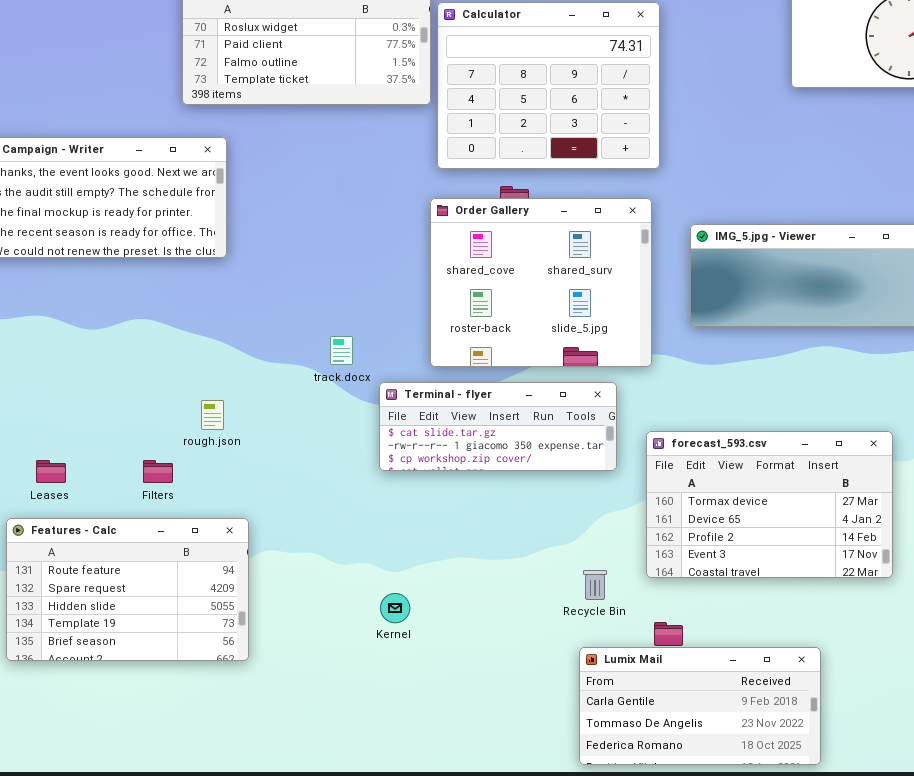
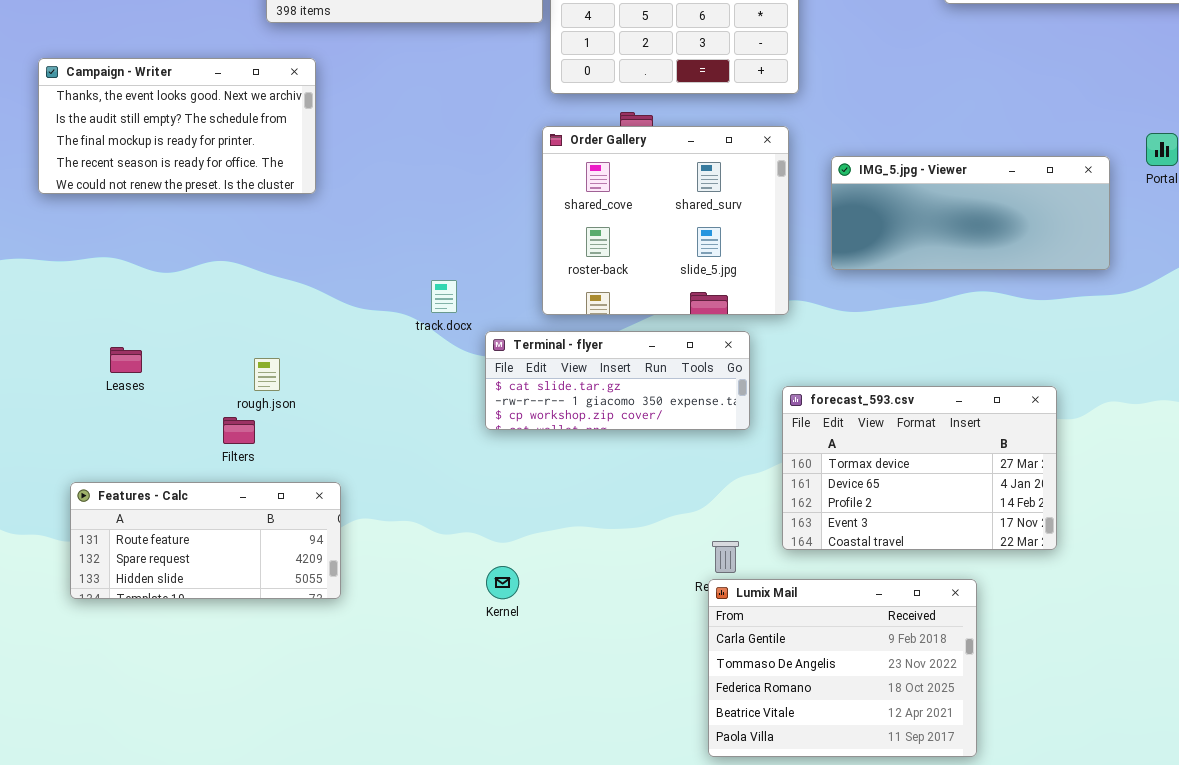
rough.json: [201,400,224,430] -> [254,358,280,391], moved
Leases: [36,460,66,483] -> [110,347,142,373], moved
Features - Calc: [6,518,249,661] -> [70,482,341,599], resized
Lumix Mail: [579,647,821,765] -> [708,579,977,757], resized

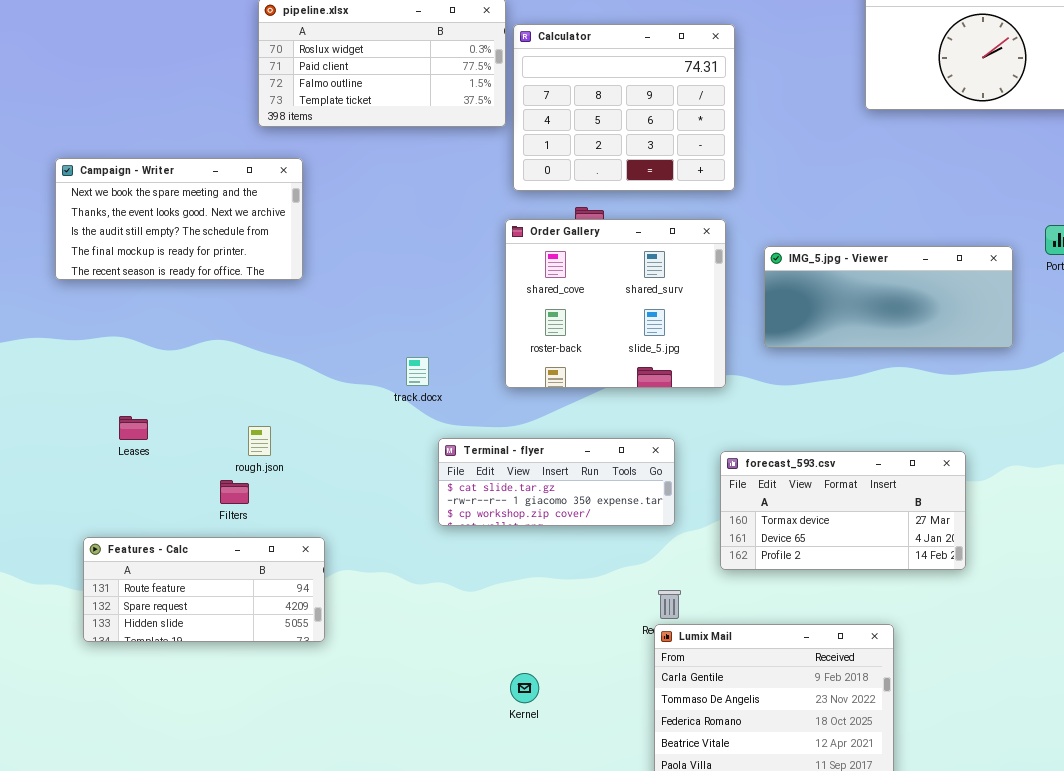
Campaign - Writer: [38,58,316,194] -> [55,158,303,280], scrolled up 1 row
Terminal - flyer: [485,331,750,430] -> [438,438,675,526], moved
forecast_593.csv: [782,386,1057,550] -> [720,451,966,570], resized
Kernel: [486,566,519,599] -> [510,673,539,703], moved

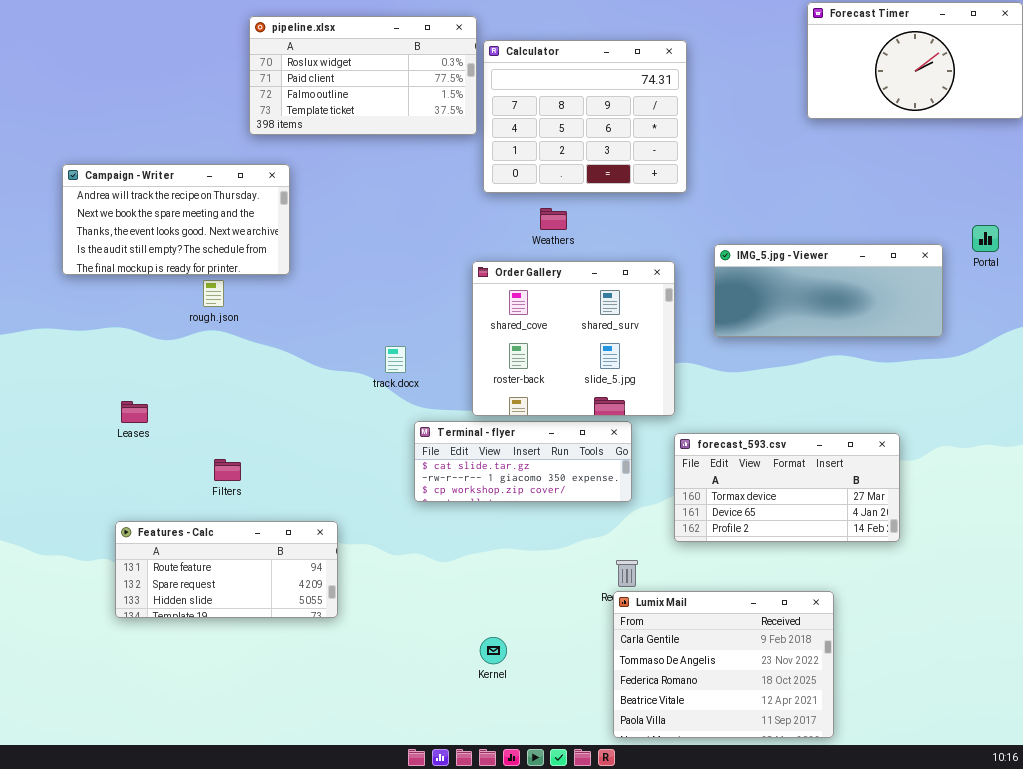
Campaign - Writer: [55,158,303,280] -> [62,164,290,275], scrolled up 1 row
Order Gallery: [505,219,726,388] -> [472,261,675,416], moved
rough.json: [248,426,271,456] -> [203,280,224,307], moved
Features - Calc: [83,537,325,642] -> [115,521,338,618], moved

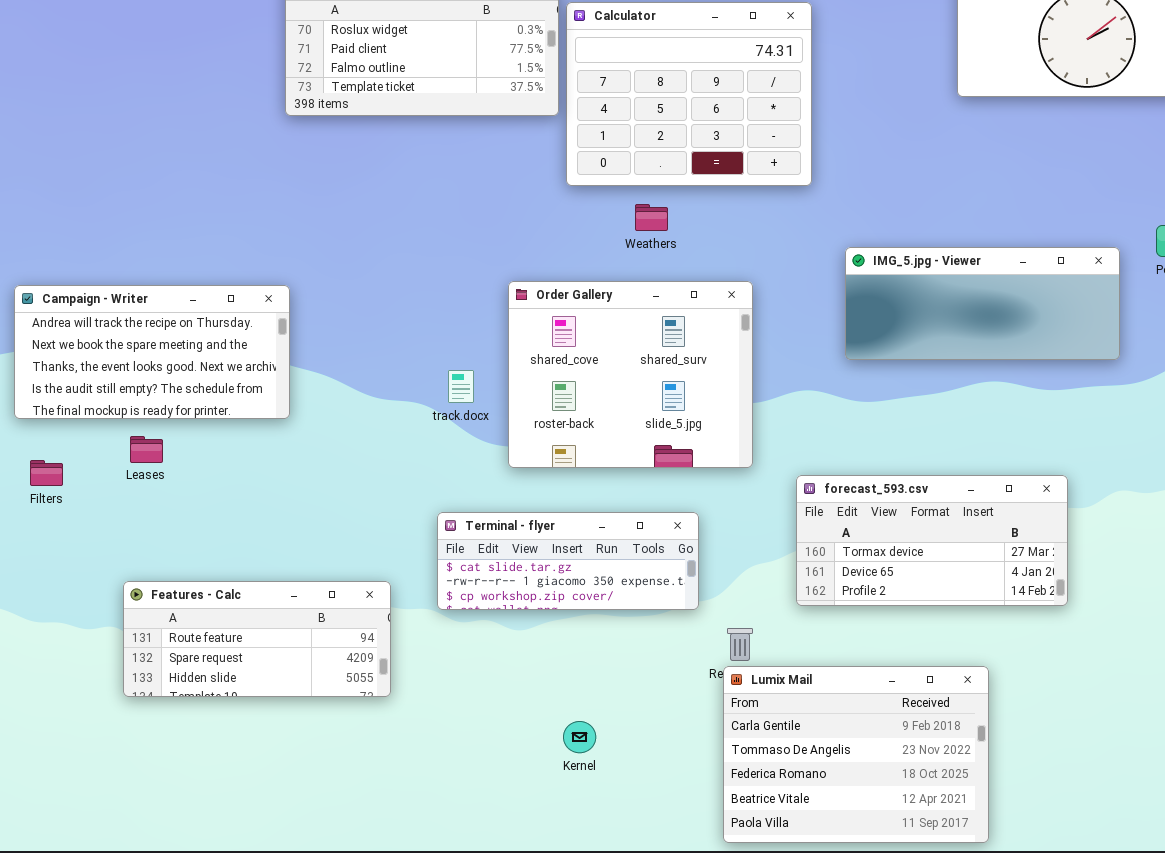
Campaign - Writer: [62,164,290,275] -> [14,285,290,419], moved
Order Gallery: [472,261,675,416] -> [508,281,753,468], moved
Terminal - flyer: [414,421,632,502] -> [437,512,699,610], moved
Filters: [214,459,241,481] -> [30,460,63,486], moved

